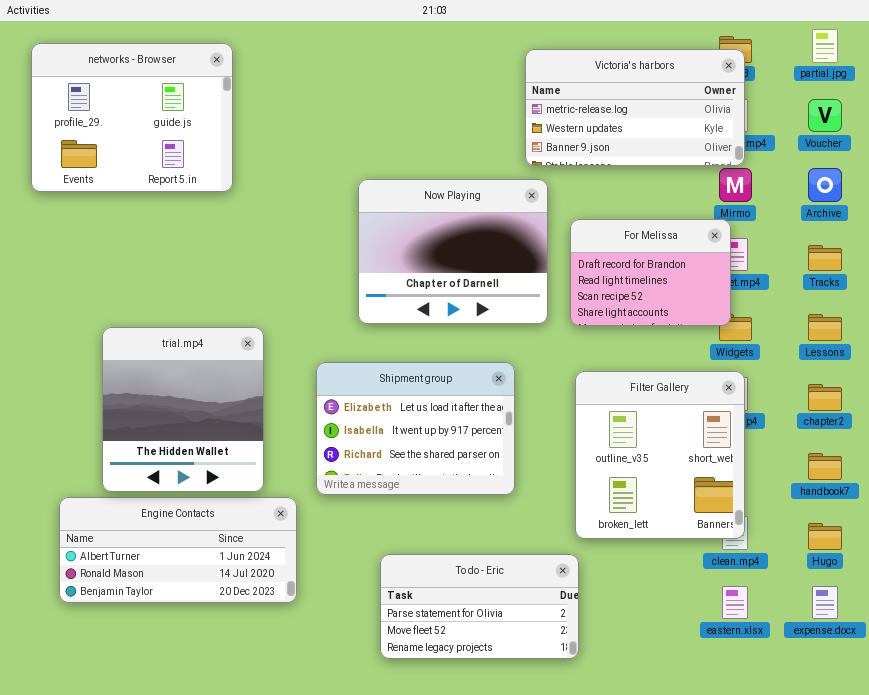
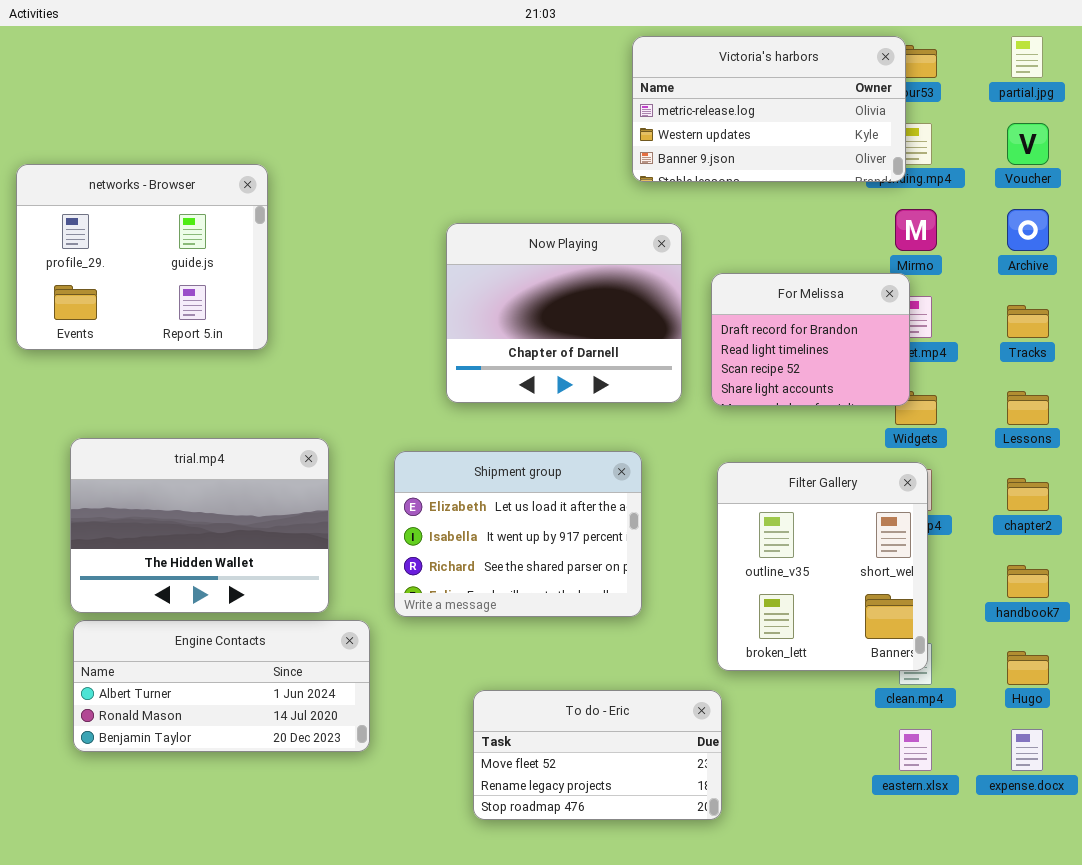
networks - Browser: [31,43,233,192] -> [16,164,268,350], moved
Victoria's harbors: [525,49,745,166] -> [632,36,906,182], moved
trial.mp4: [102,327,264,492] -> [70,438,329,613], resized
To do - Eric: [380,554,579,659] -> [473,690,722,820], scrolled down 1 row

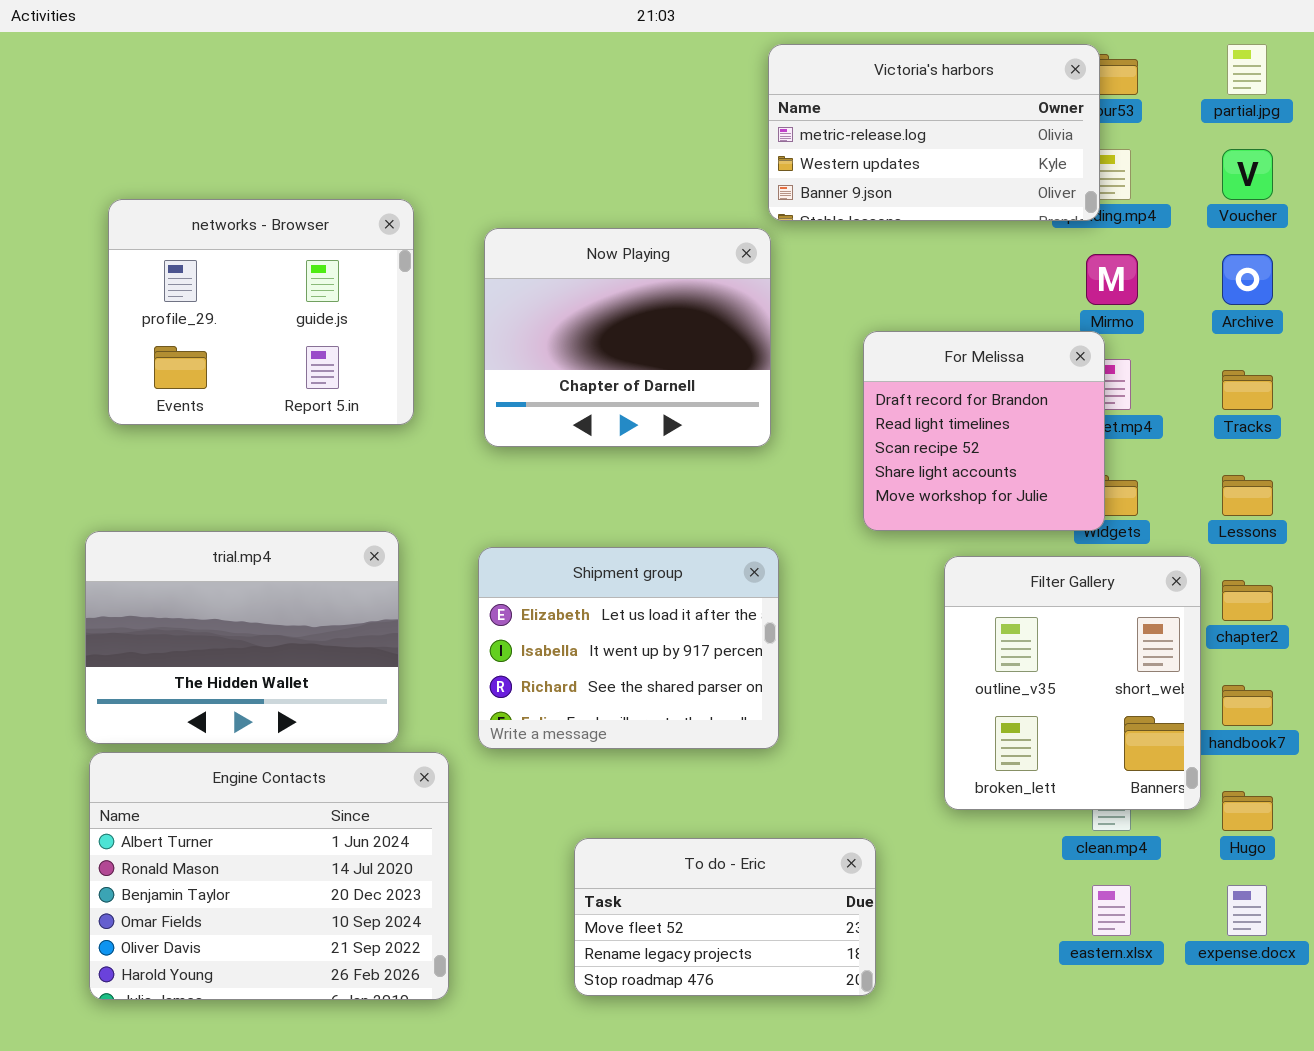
networks - Browser: [16,164,268,350] -> [108,199,414,425], moved
Now Playing: [446,223,682,403] -> [484,228,771,447], moved
For Melissa: [711,273,910,406] -> [863,331,1105,531], resized
Filter Gallery: [717,462,928,671] -> [944,556,1201,810], moved
Engine Contacts: [73,620,370,752] -> [89,752,449,1000], resized

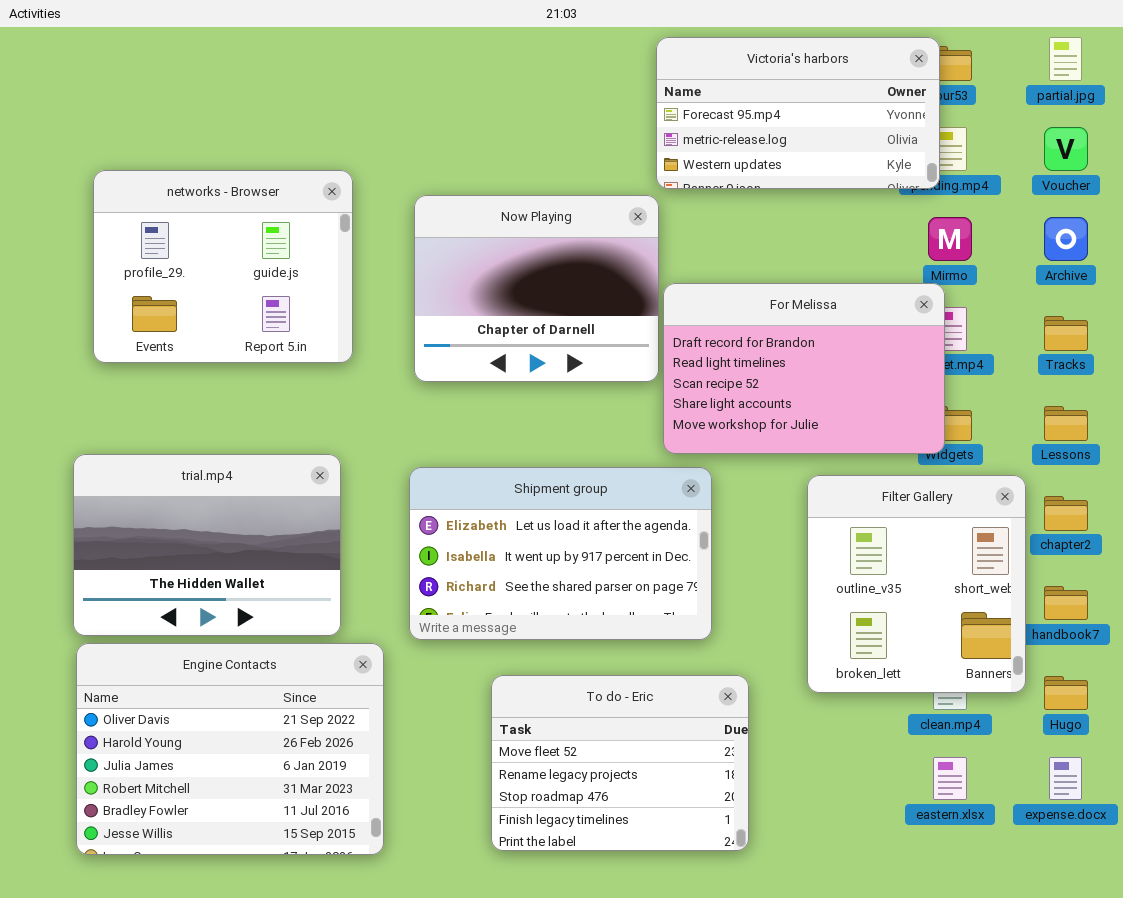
Victoria's harbors: [768,44,1100,221] -> [656,37,940,189], scrolled up 1 row
For Melissa: [863,331,1105,531] -> [663,283,945,454], resized
Shipment group: [478,547,779,749] -> [409,467,712,640], resized
Engine Contacts: [89,752,449,1000] -> [76,643,384,855], scrolled down 4 rows
To do - Eric: [574,838,876,996] -> [491,675,749,851], resized

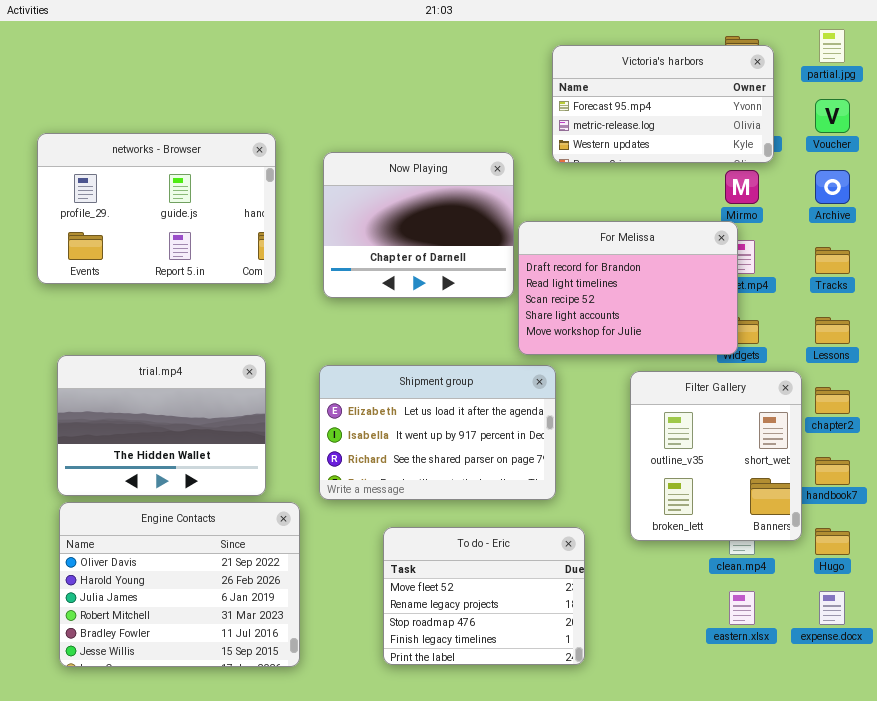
Victoria's harbors: [656,37,940,189] -> [552,45,774,163], moved
networks - Browser: [93,170,353,363] -> [37,133,276,284], resized

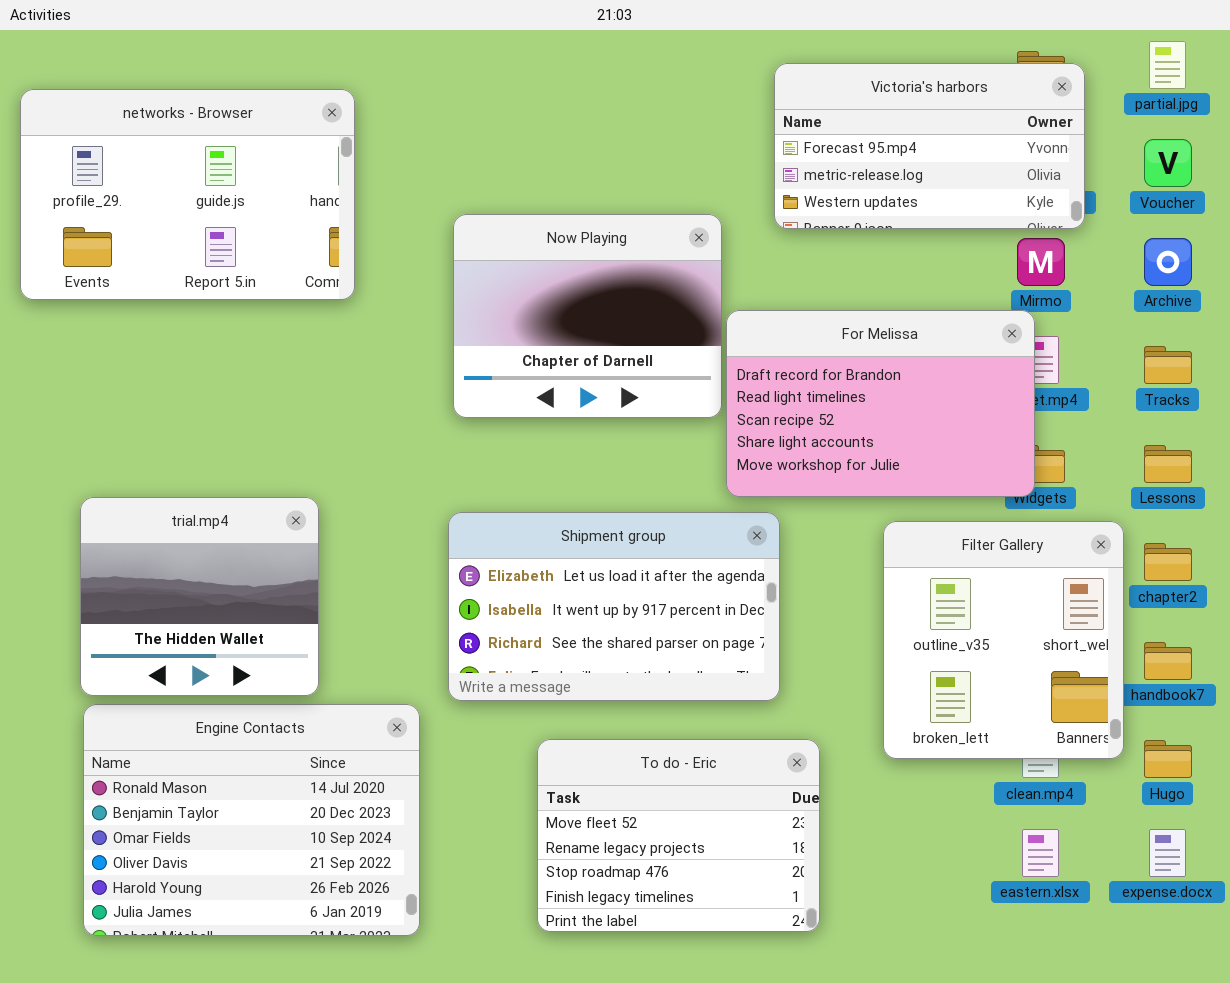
networks - Browser: [37,133,276,284] -> [20,89,355,300], moved
trial.mp4: [57,355,266,496] -> [80,497,319,696], resized
Engine Contacts: [59,502,300,667] -> [83,704,420,936], scrolled up 3 rows

